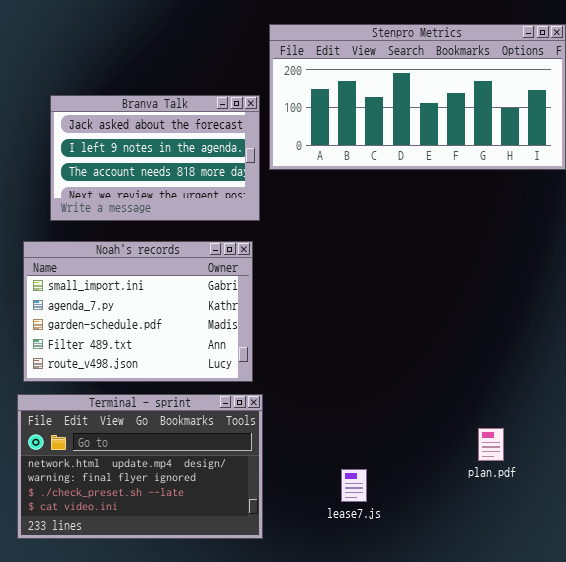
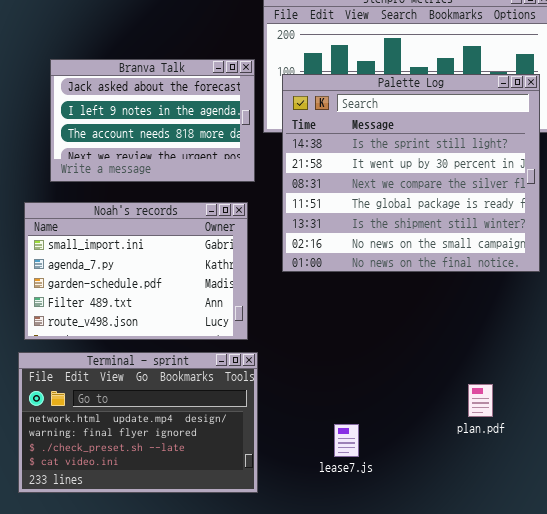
Palette Log: none -> [282,74,540,272], opened

